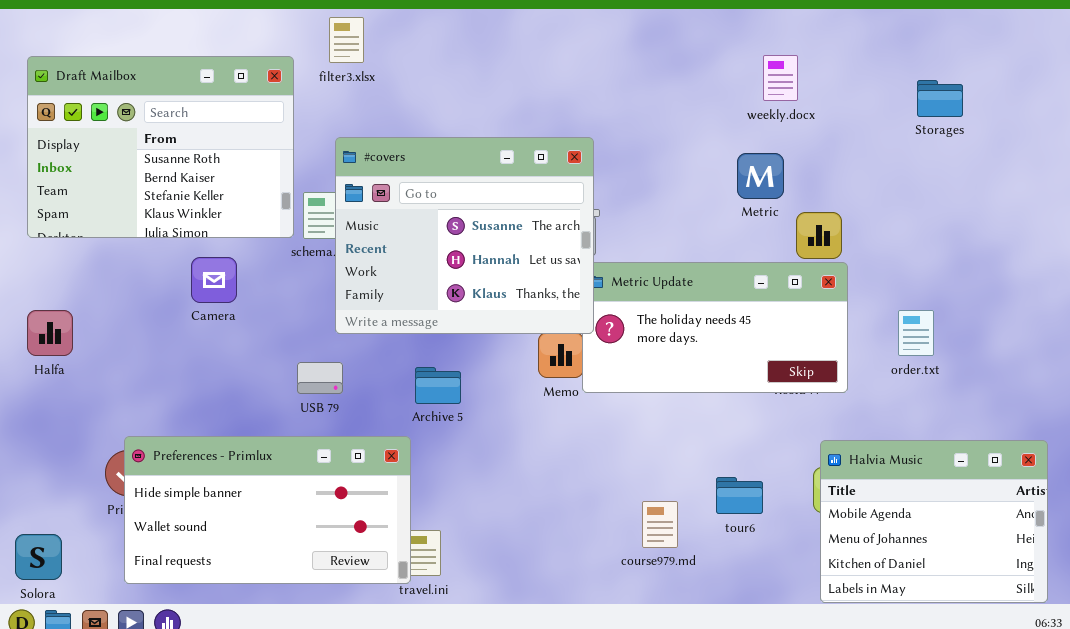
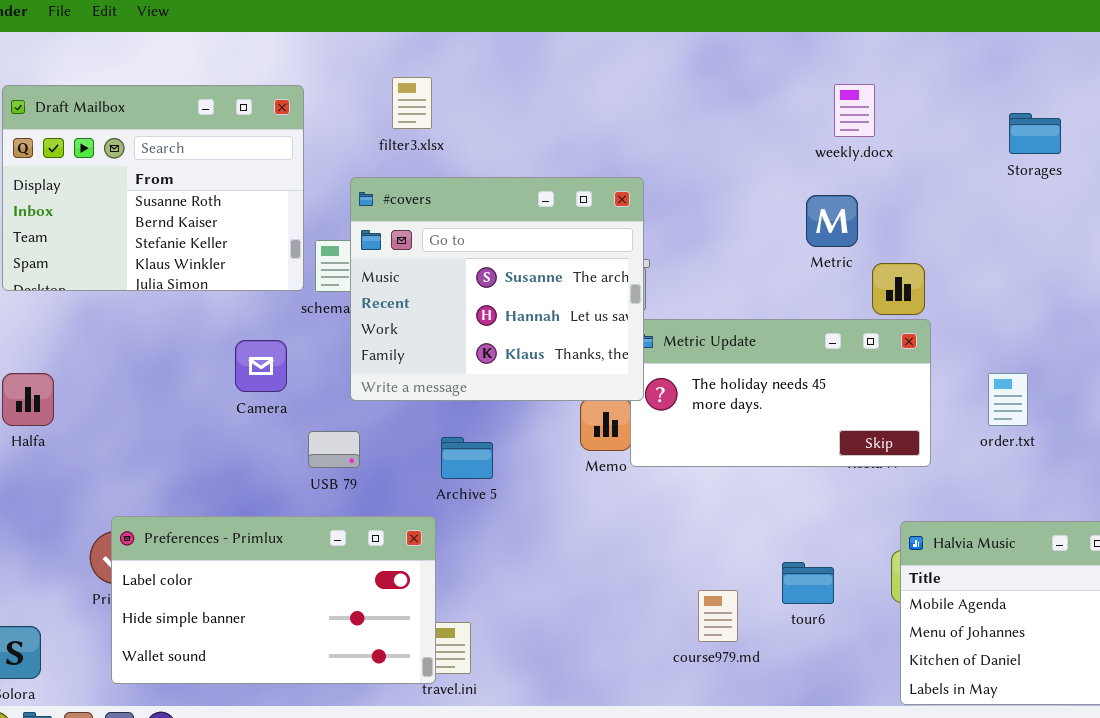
filter3.xlsx: [329,17,364,63] -> [392,77,432,129], moved
Camera: [191,257,237,303] -> [235,340,287,392], moved
Preferences - Primlux: [124,436,411,584] -> [111,516,436,684], scrolled up 1 row

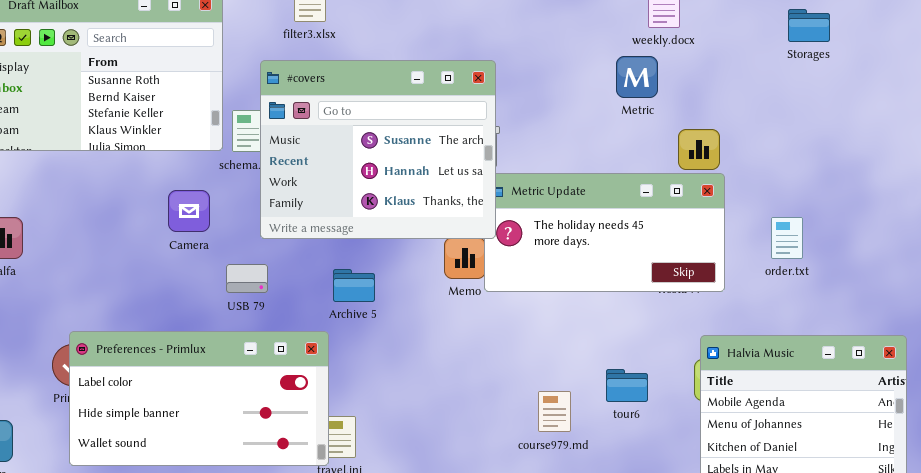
Metric: [806,195,858,247] -> [616,56,658,98], moved

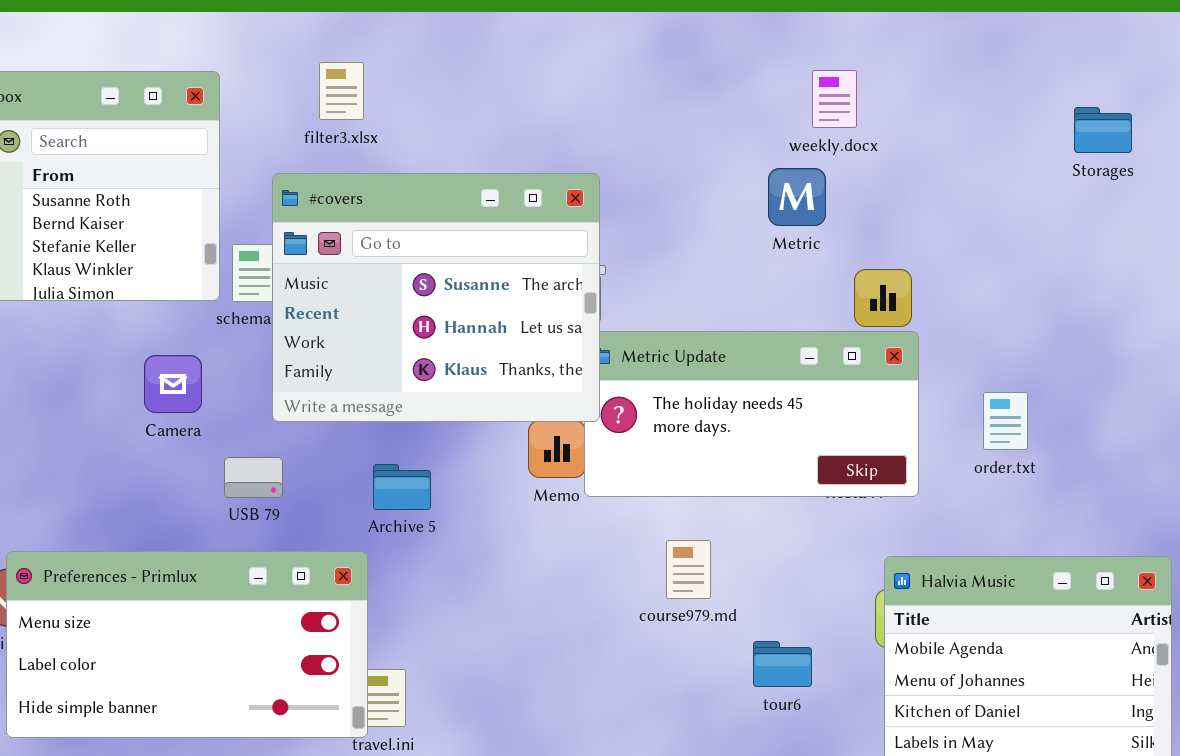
Storages: [788,9,830,42] -> [1074,107,1132,153], moved
Preferences - Primlux: [69,331,329,466] -> [6,551,368,738], scrolled up 1 row
tour6: [606,369,648,402] -> [753,641,812,687], moved
course979.md: [538,391,571,432] -> [666,540,711,599], moved

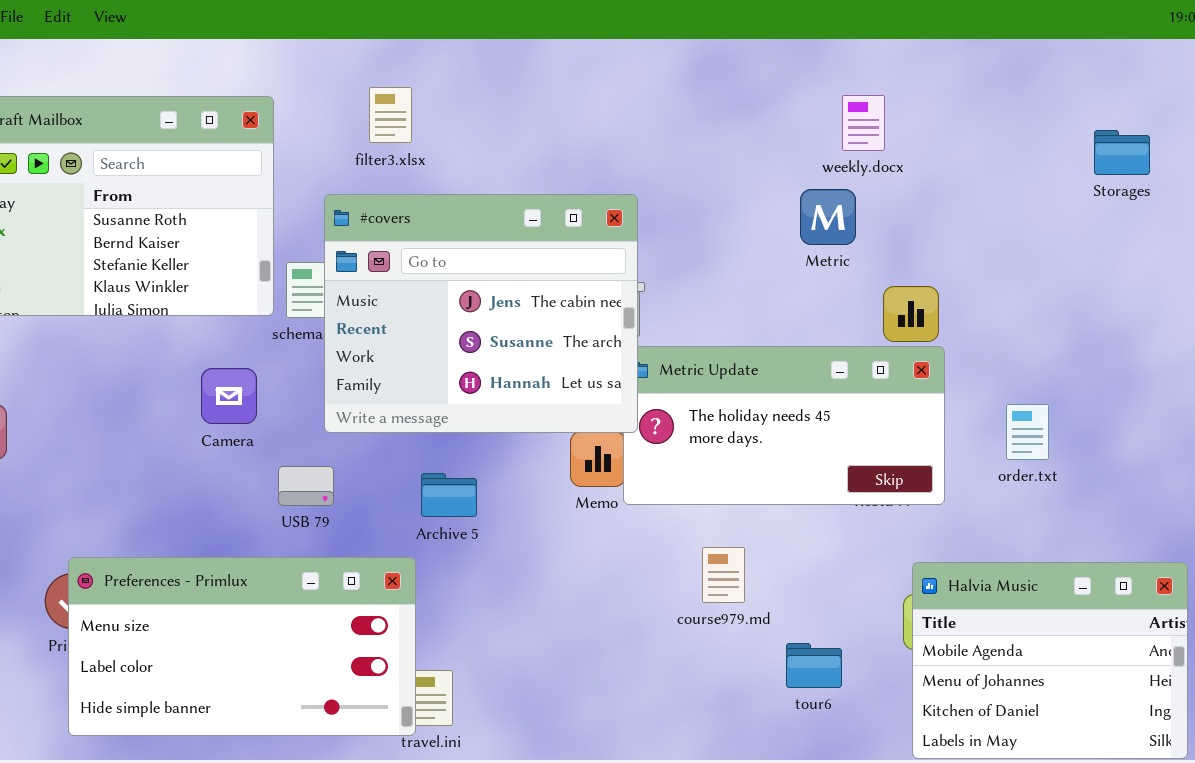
#covers: [272,173,600,422] -> [324,194,638,433], scrolled up 1 row

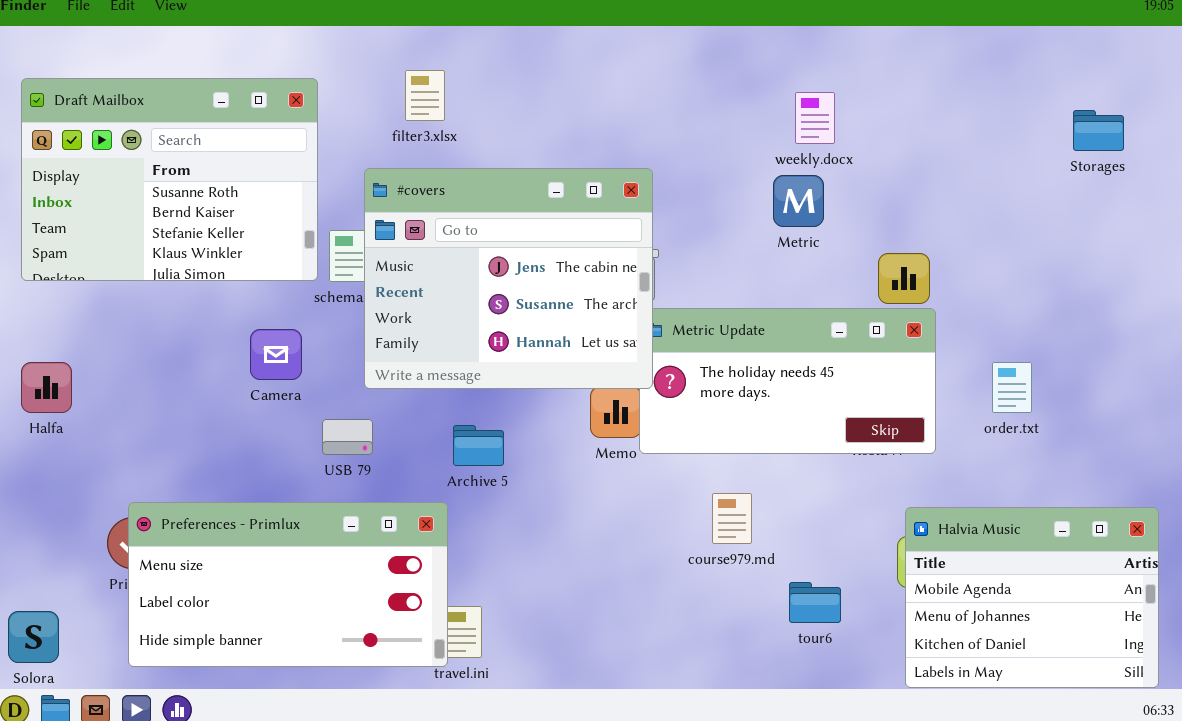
weekly.docx: [842,95,885,151] -> [795,92,835,144], moved
Metric: [800,189,856,245] -> [773,175,824,227], moved

